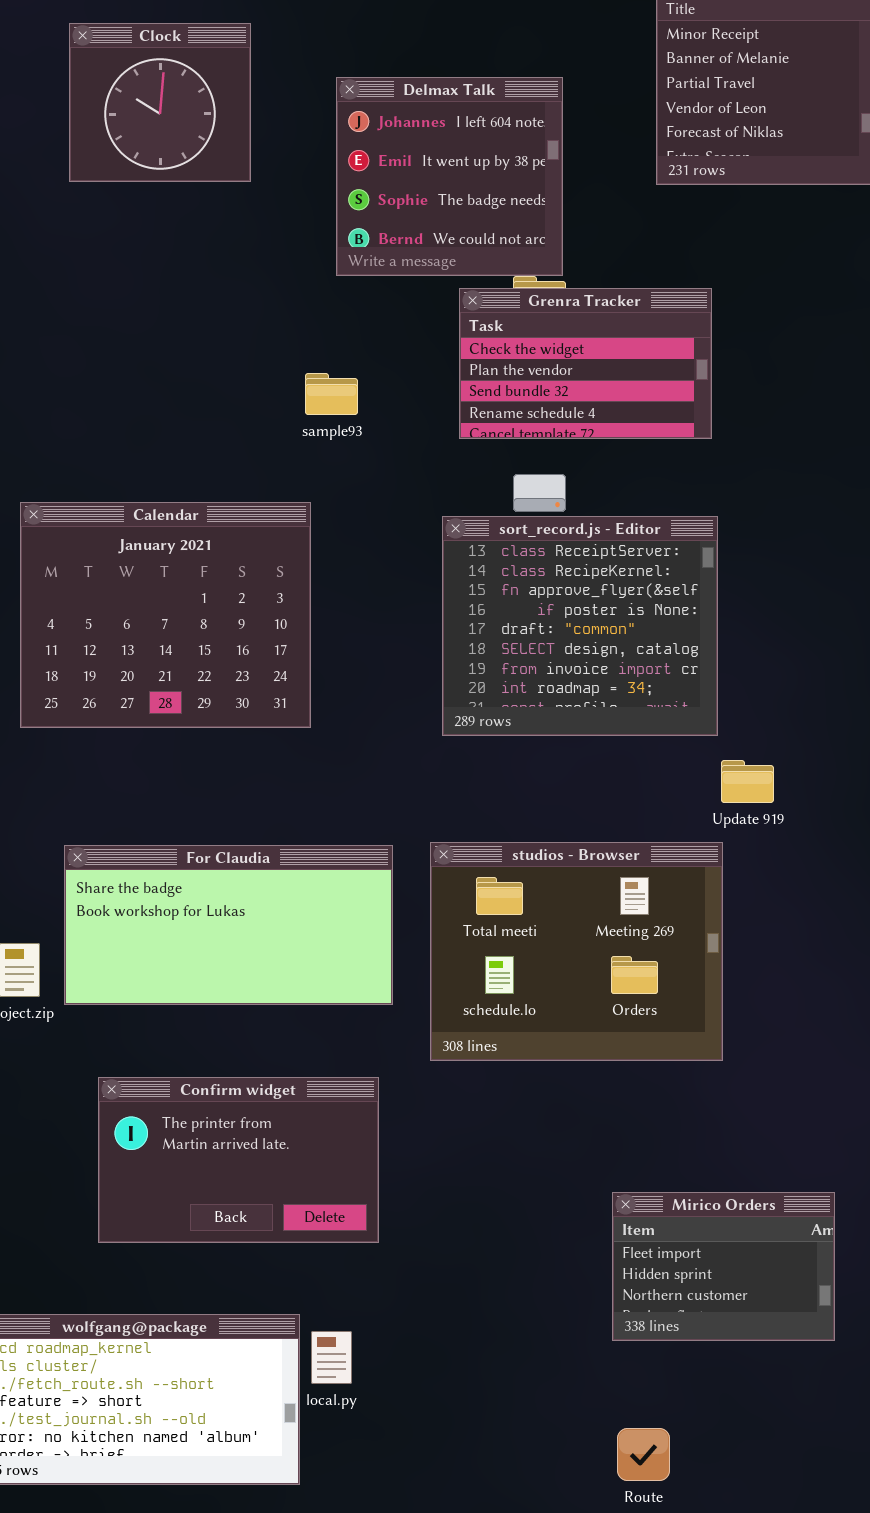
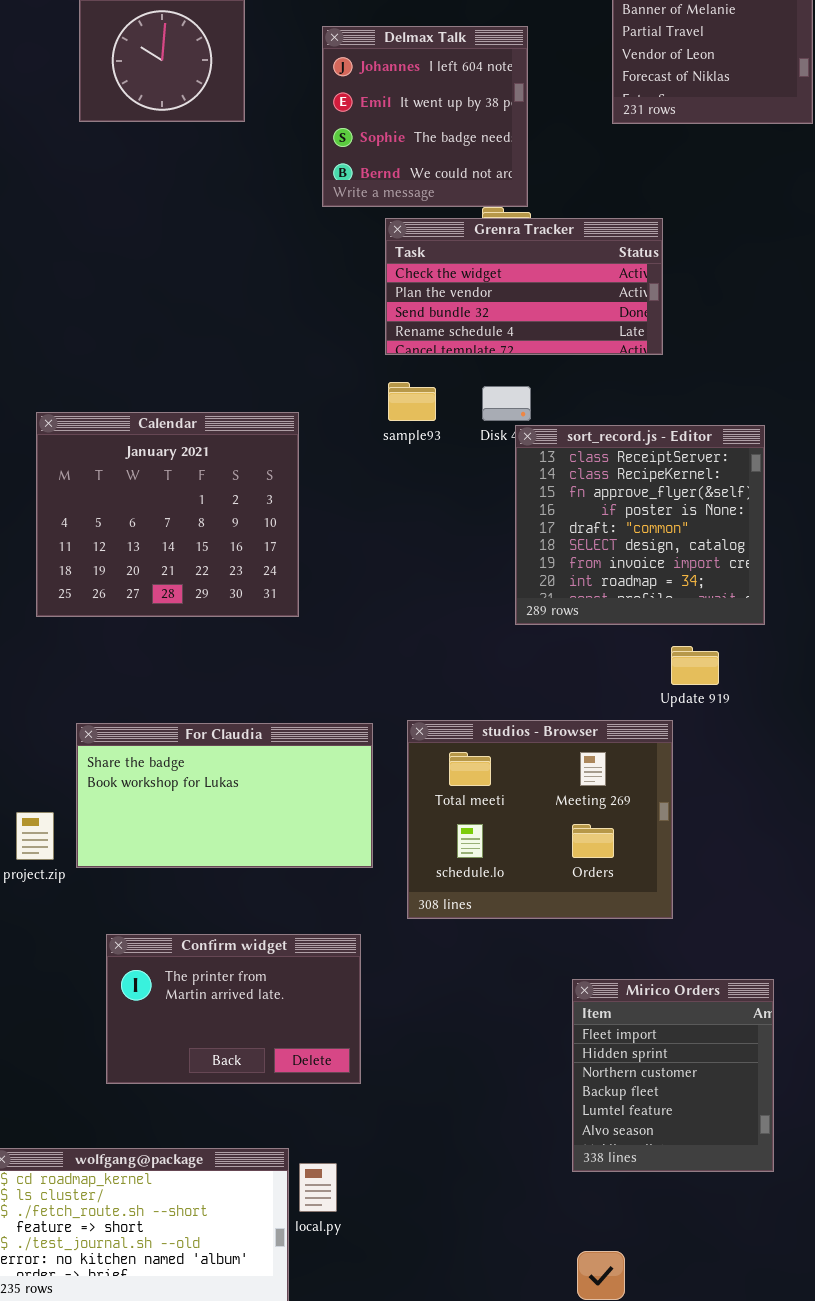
Grenra Tracker: [459,288,712,439] -> [385,218,663,355], resized
sample93: [305,373,358,415] -> [388,382,436,421], moved
sort_record.js - Editor: [442,516,718,736] -> [515,425,765,625], moved
Mirico Orders: [612,1192,835,1341] -> [572,979,774,1172], resized

